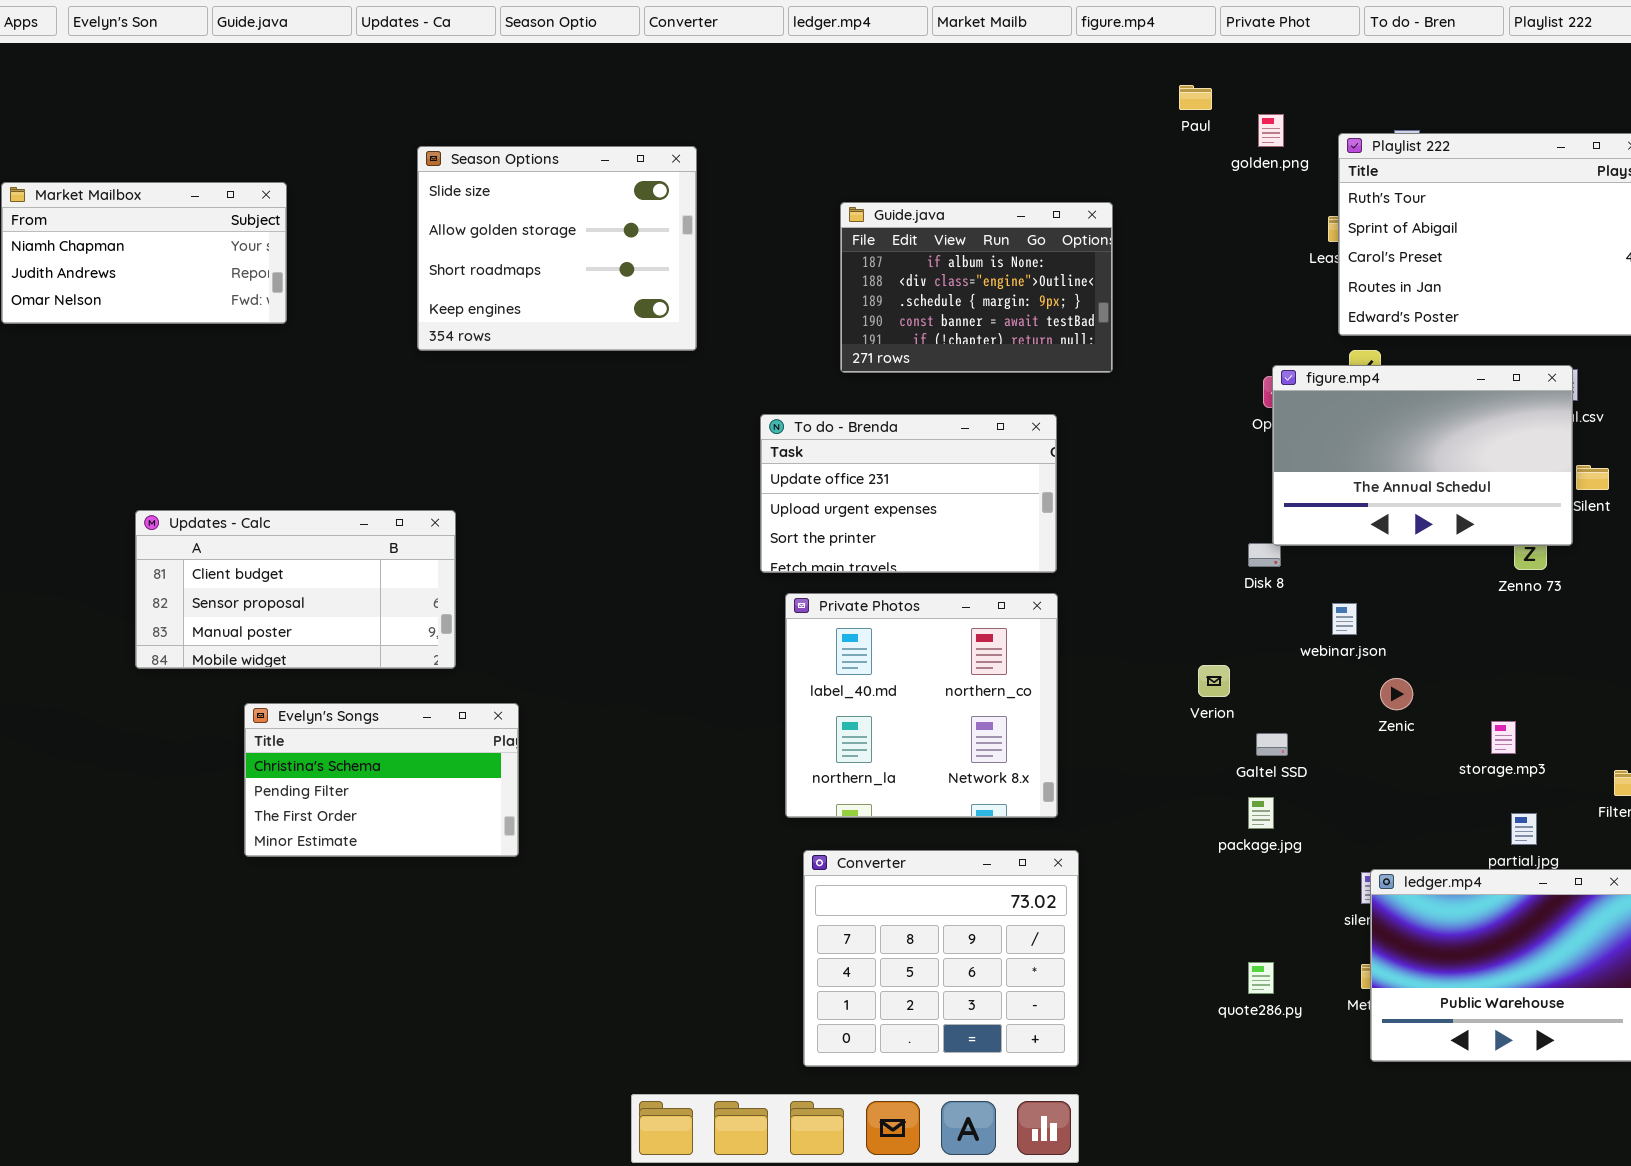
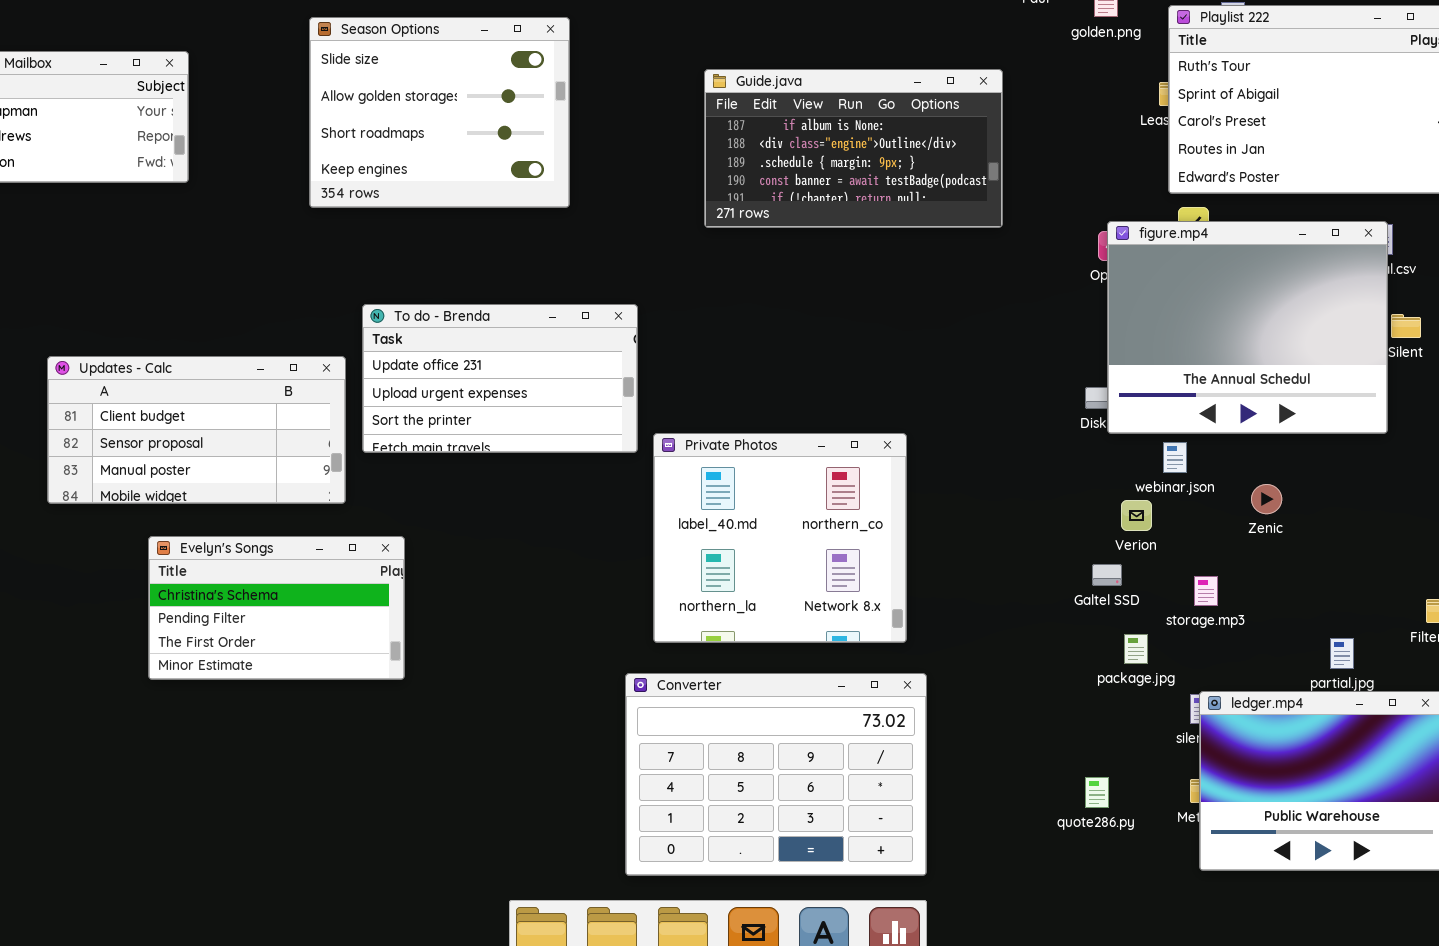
Guide.java: [840,202,1113,373] -> [704,69,1003,228], resized
figure.mp4: [1272,365,1573,546] -> [1107,221,1388,434], resized
To do - Brenda: [760,414,1057,573] -> [362,304,638,453], moved
Verion: [1198,665,1230,697] -> [1121,500,1152,531], moved
Zenic: [1380,678,1413,710] -> [1251,484,1282,514], moved
storage.mp3: [1491,721,1516,754] -> [1194,576,1218,606], moved
package.jpg: [1248,797,1274,829] -> [1124,634,1148,664], moved
Converter: [803,850,1079,1067] -> [625,673,927,876], resized

